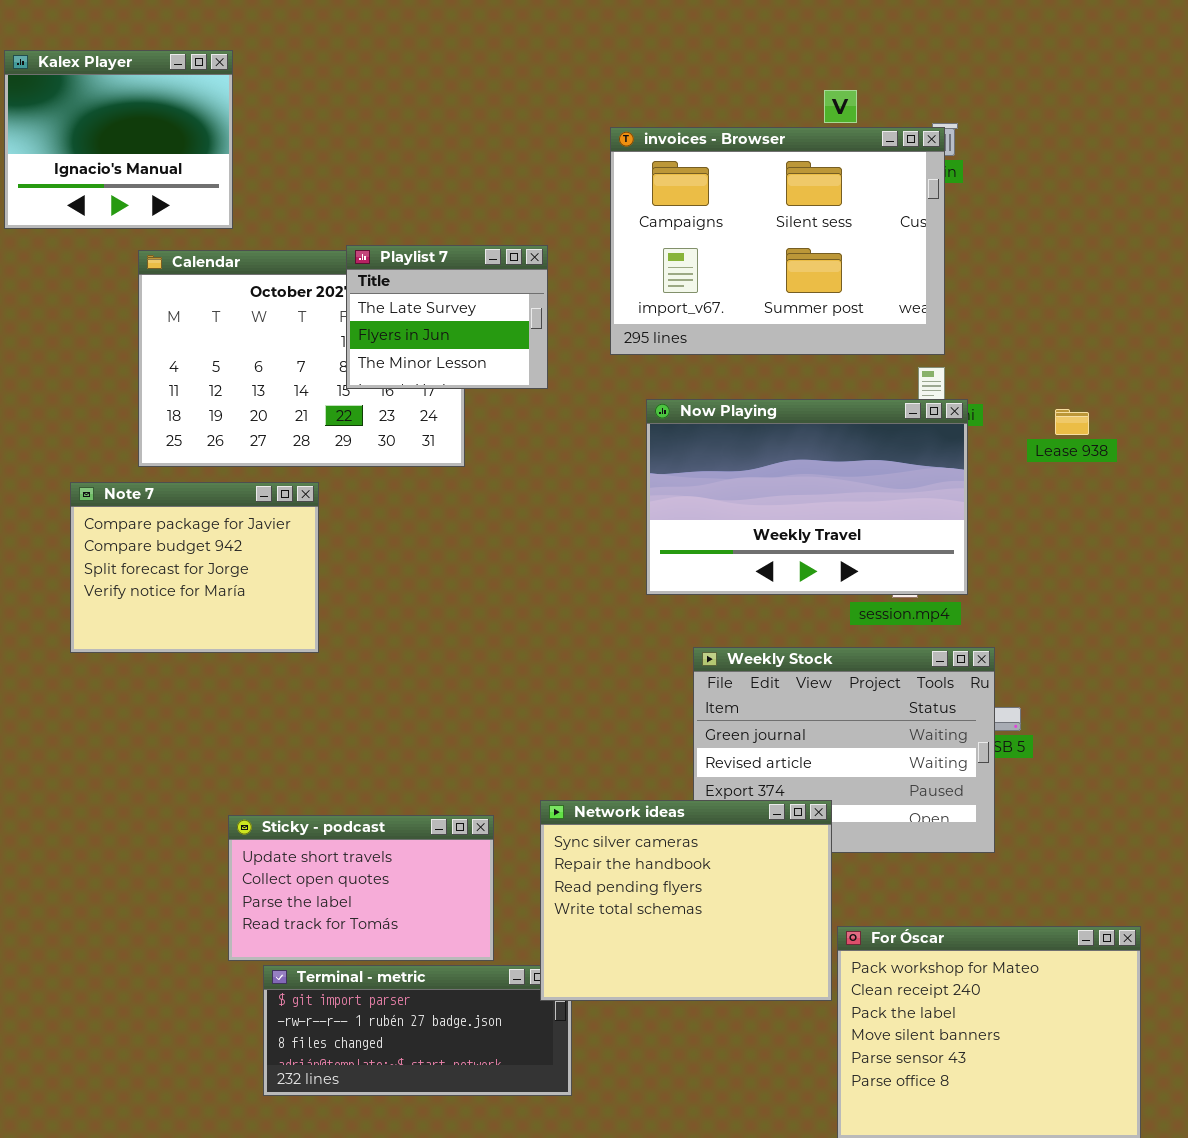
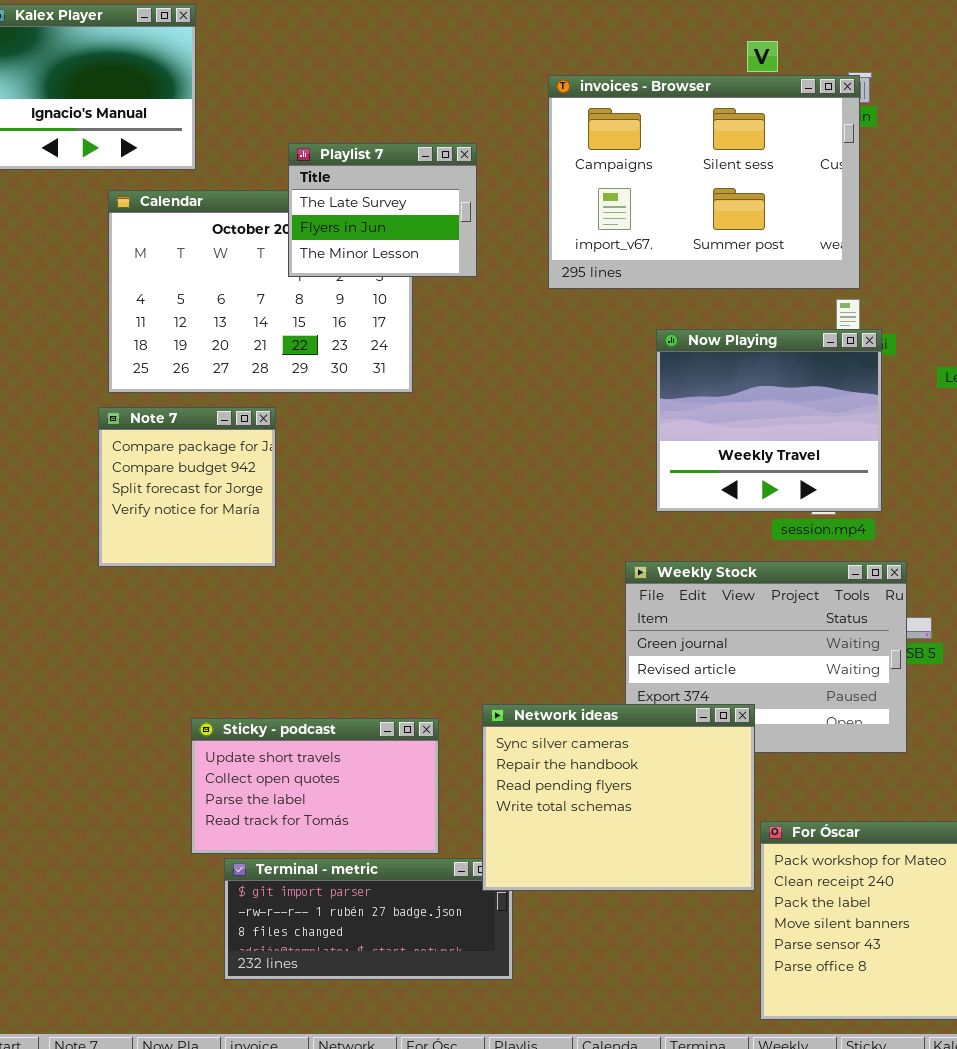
Playlist 7: [346,245,548,389] -> [288,143,477,277], moved
Now Playing: [646,399,968,595] -> [656,329,882,512], resized
Note 7: [70,482,319,653] -> [98,407,276,567], resized

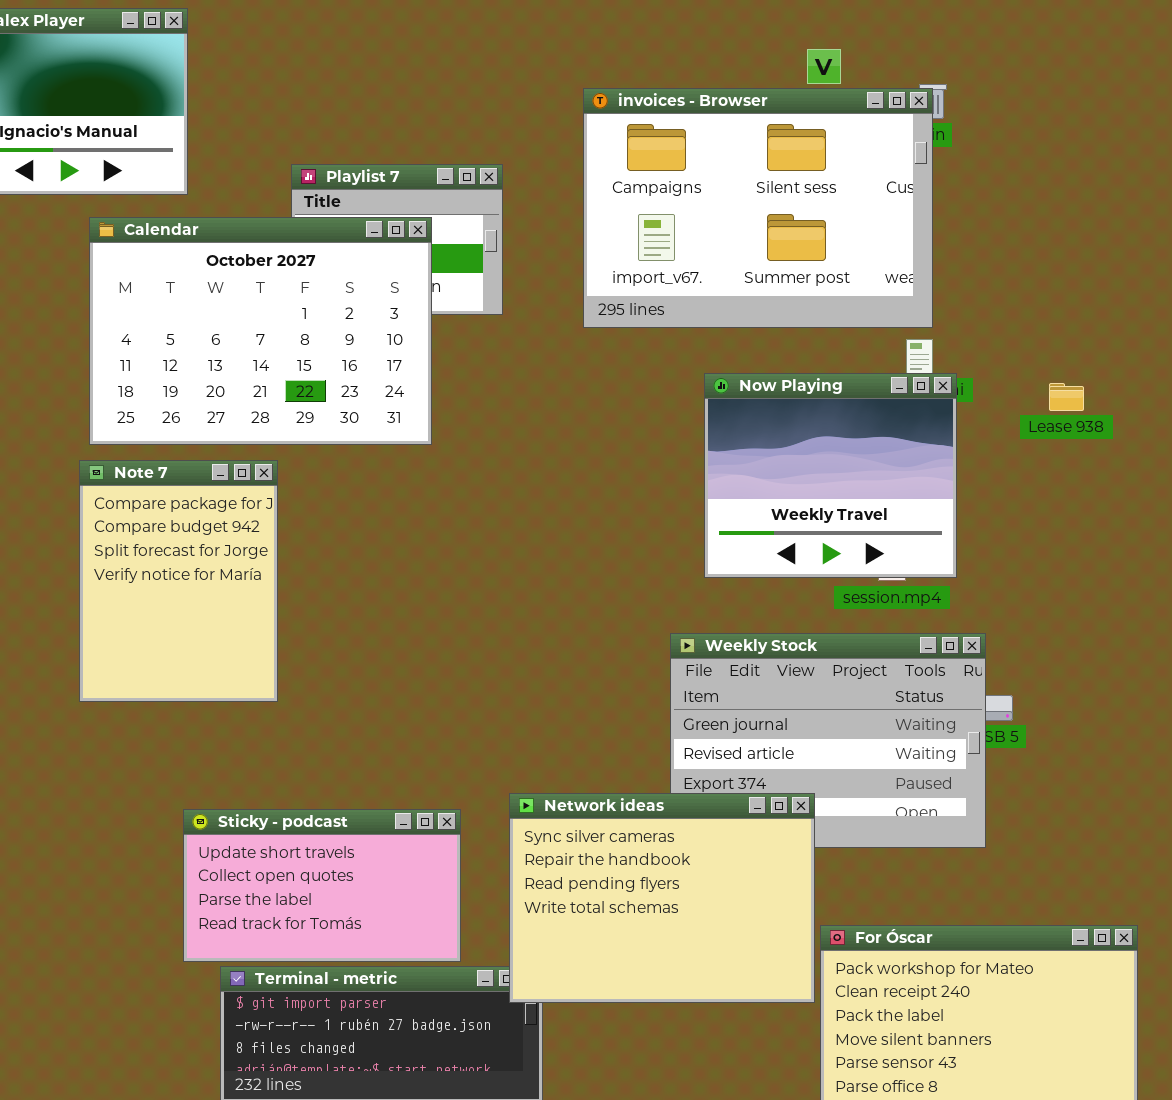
Calendar: [108,190,413,393] -> [89,217,432,445], raised
Note 7: [98,407,276,567] -> [79,460,278,702], resized

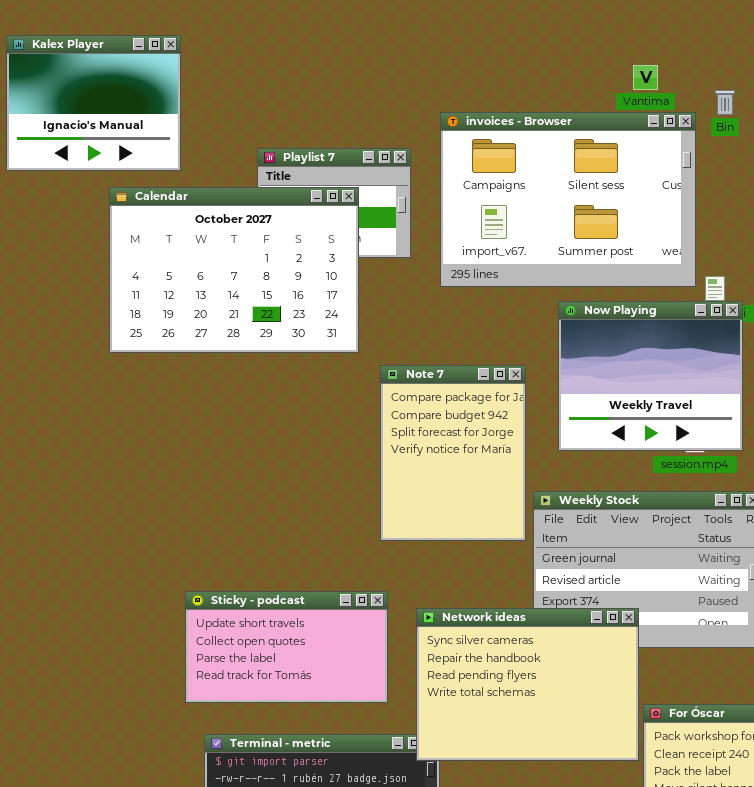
invoices - Browser: [583,88,933,328] -> [440,112,696,287], moved
Note 7: [79,460,278,702] -> [380,365,526,541], moved
Sticky - podcast: [183,809,461,962] -> [185,591,388,703], moved

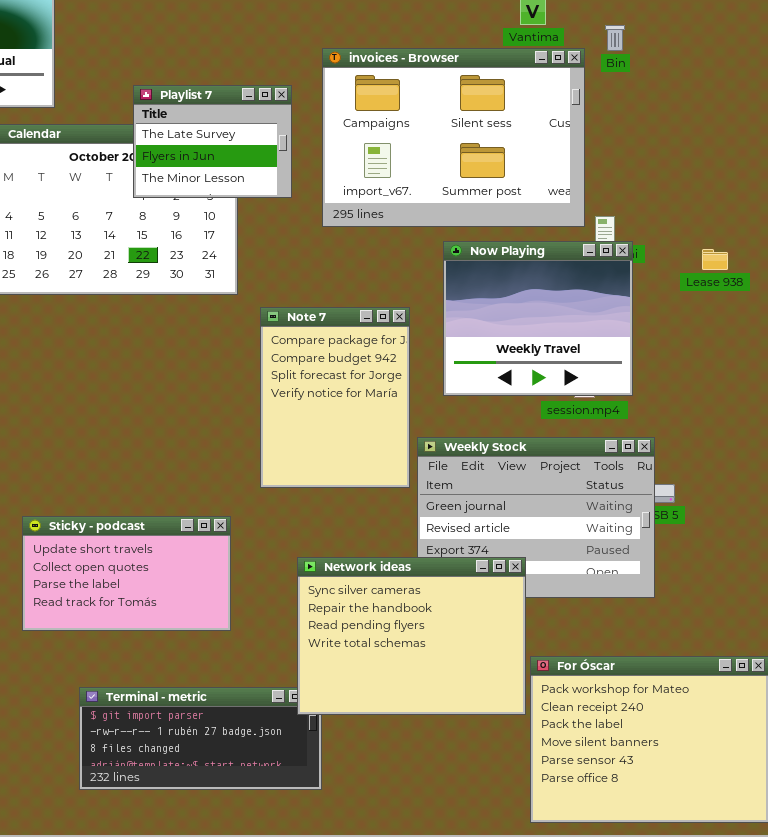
Playlist 7: [257,148,411,258] -> [133,85,292,198], raised
Sticky - podcast: [185,591,388,703] -> [22,516,231,631], moved

